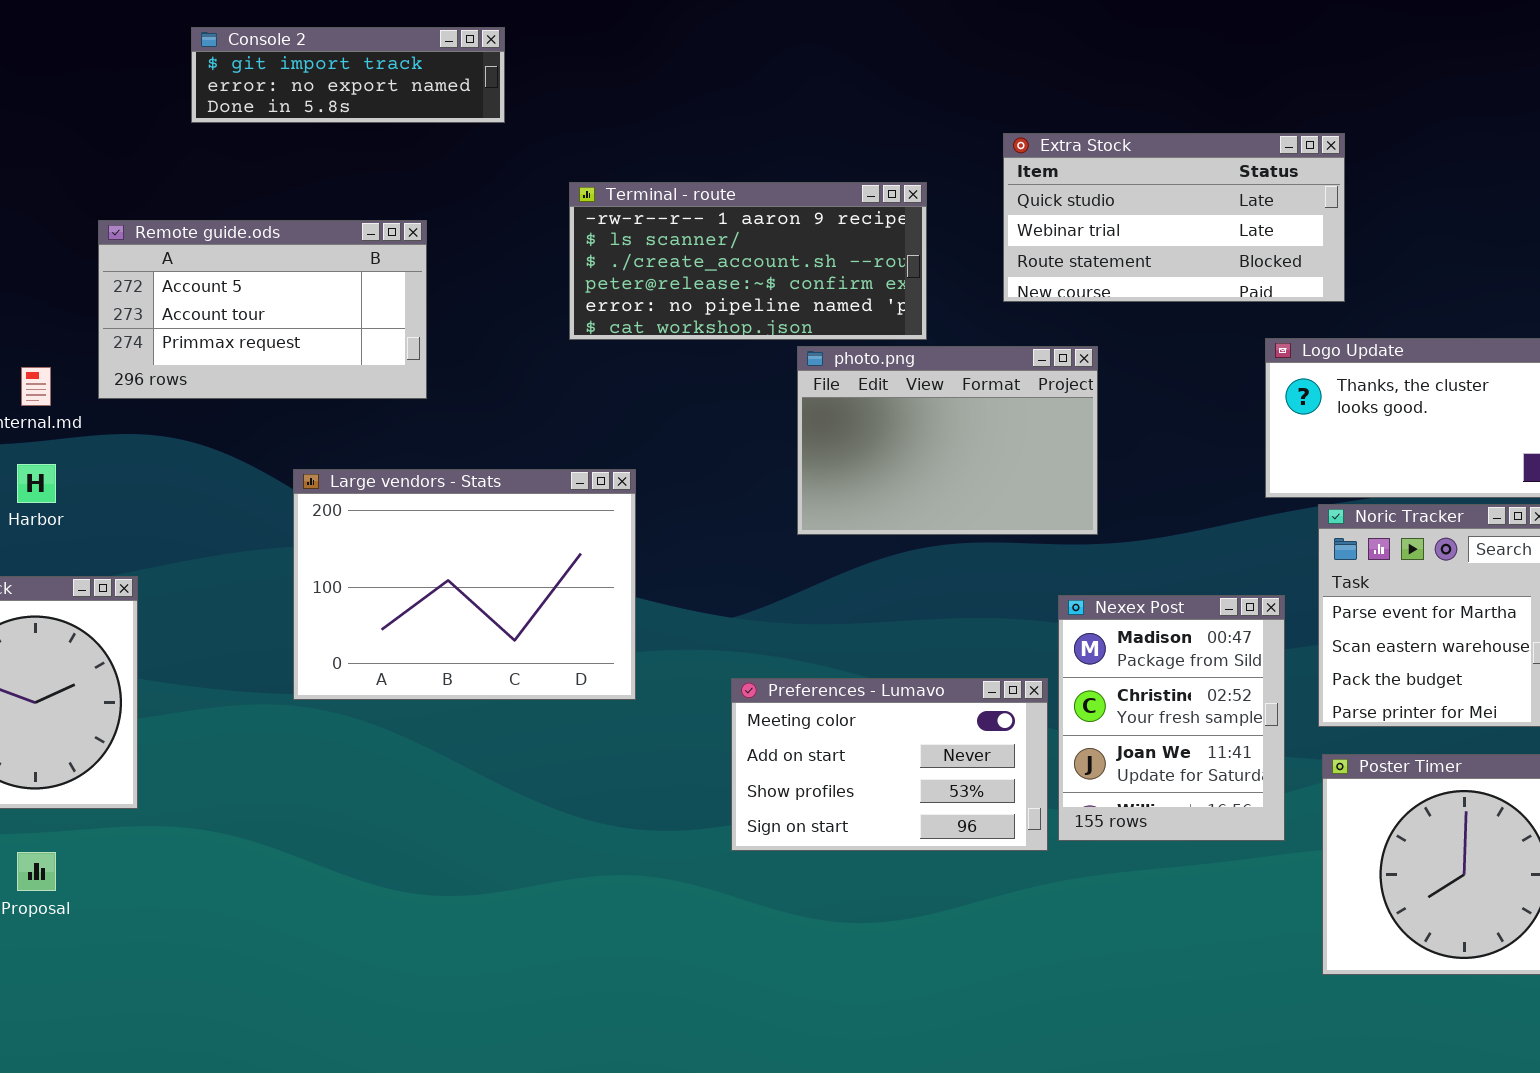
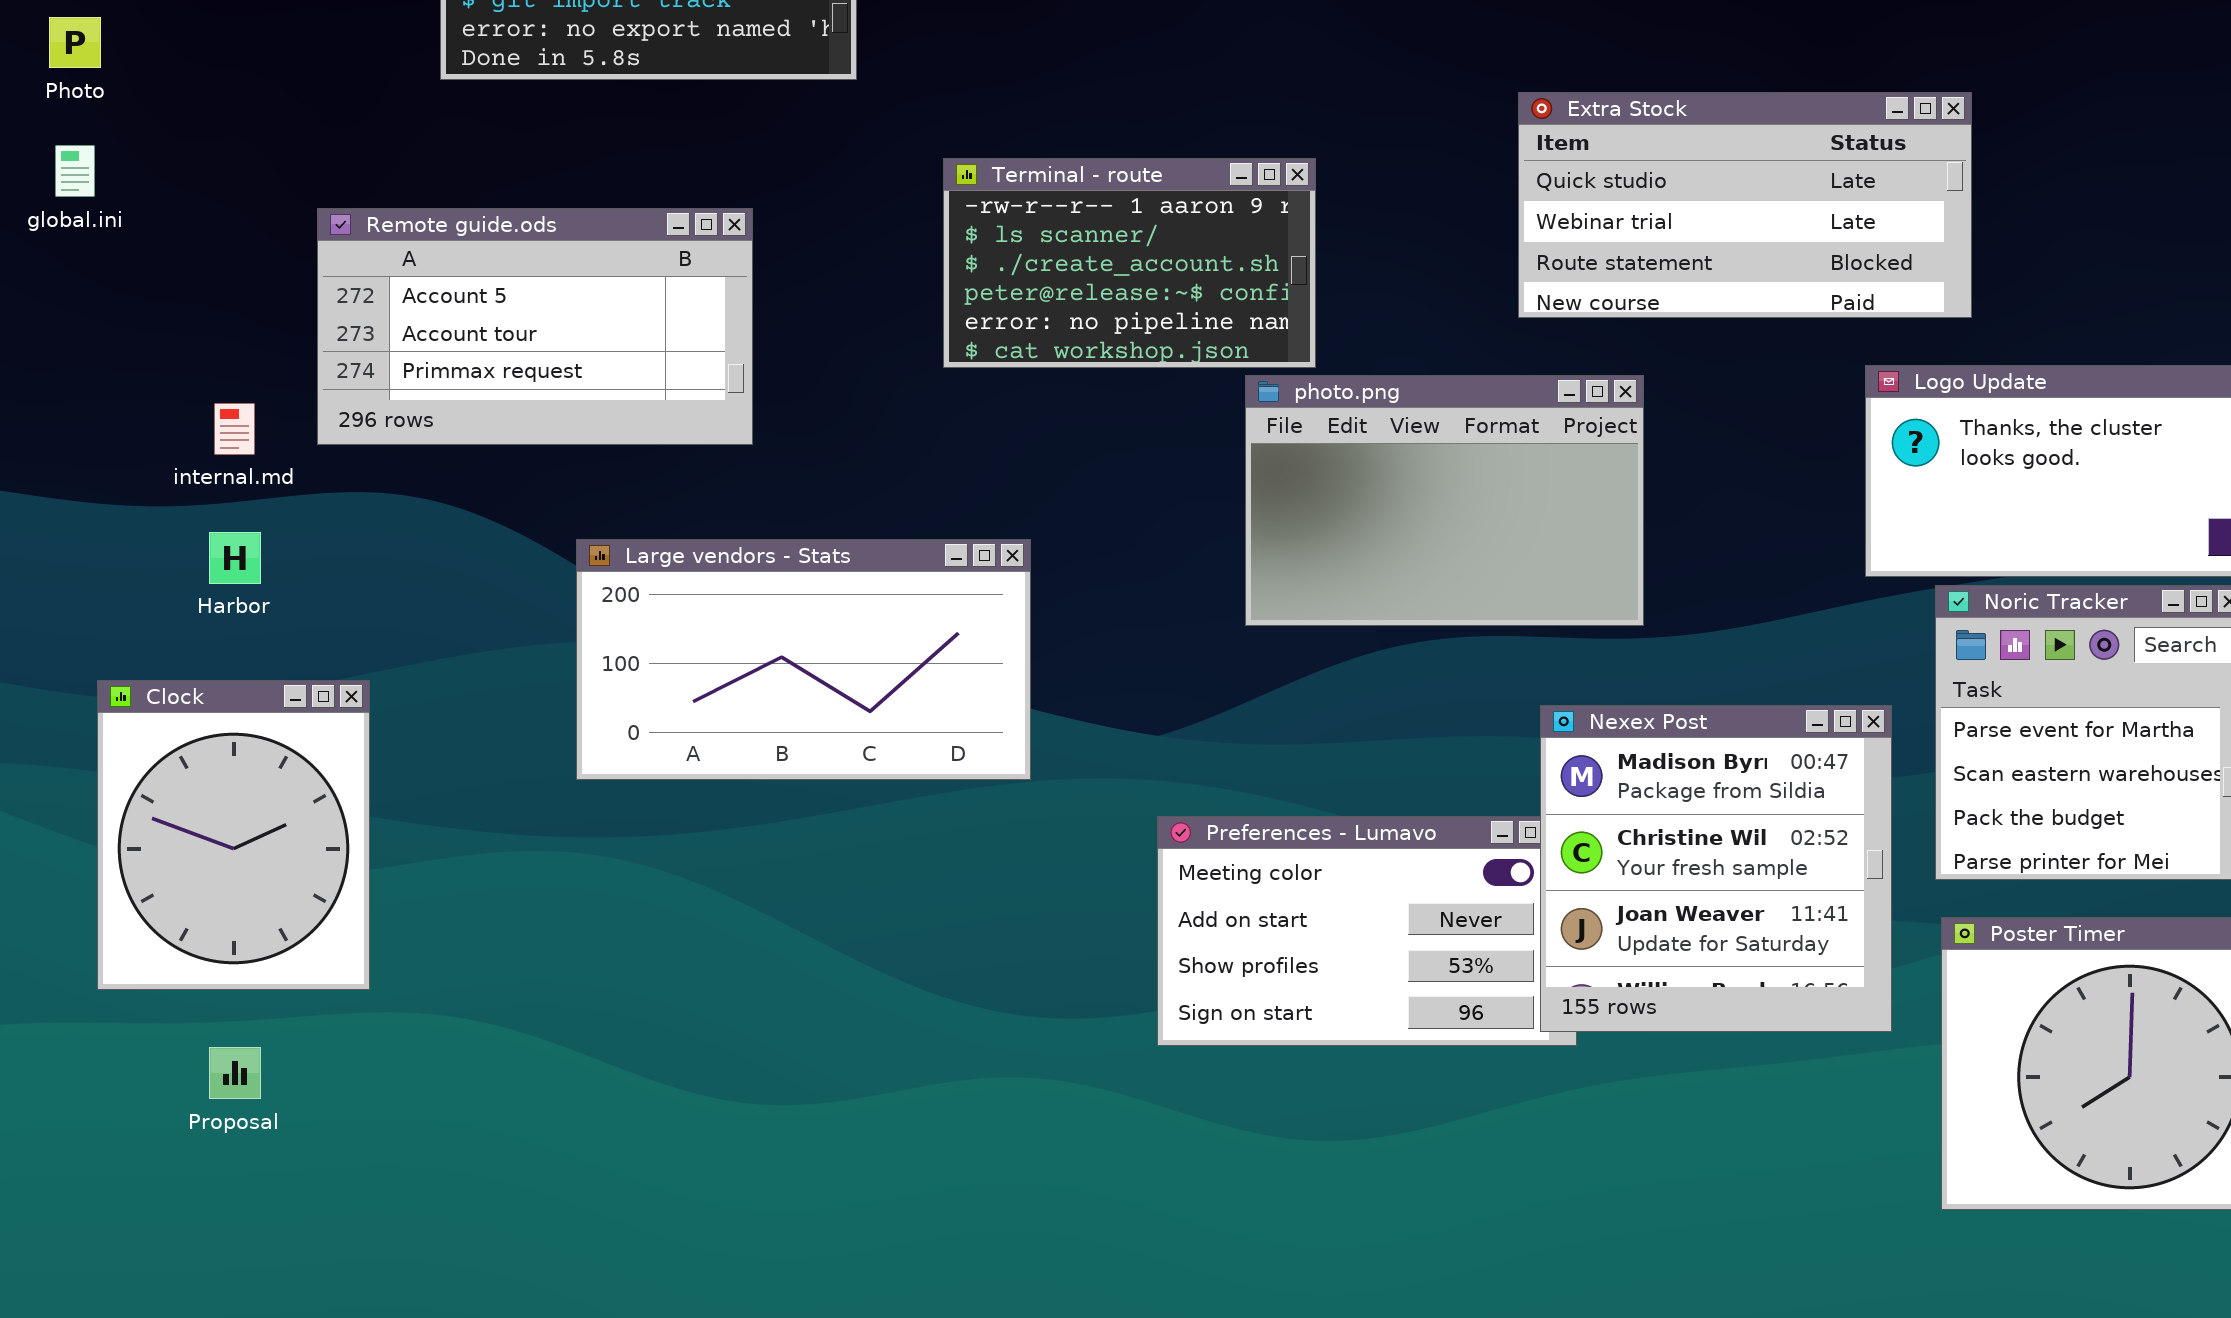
Terminal - route: [569,182,927,340] -> [943,158,1316,368], resized
Large vendors - Stats: [293,469,636,700] -> [576,539,1031,780], resized
Nexex Post: [1058,595,1285,841] -> [1540,705,1892,1032], resized

